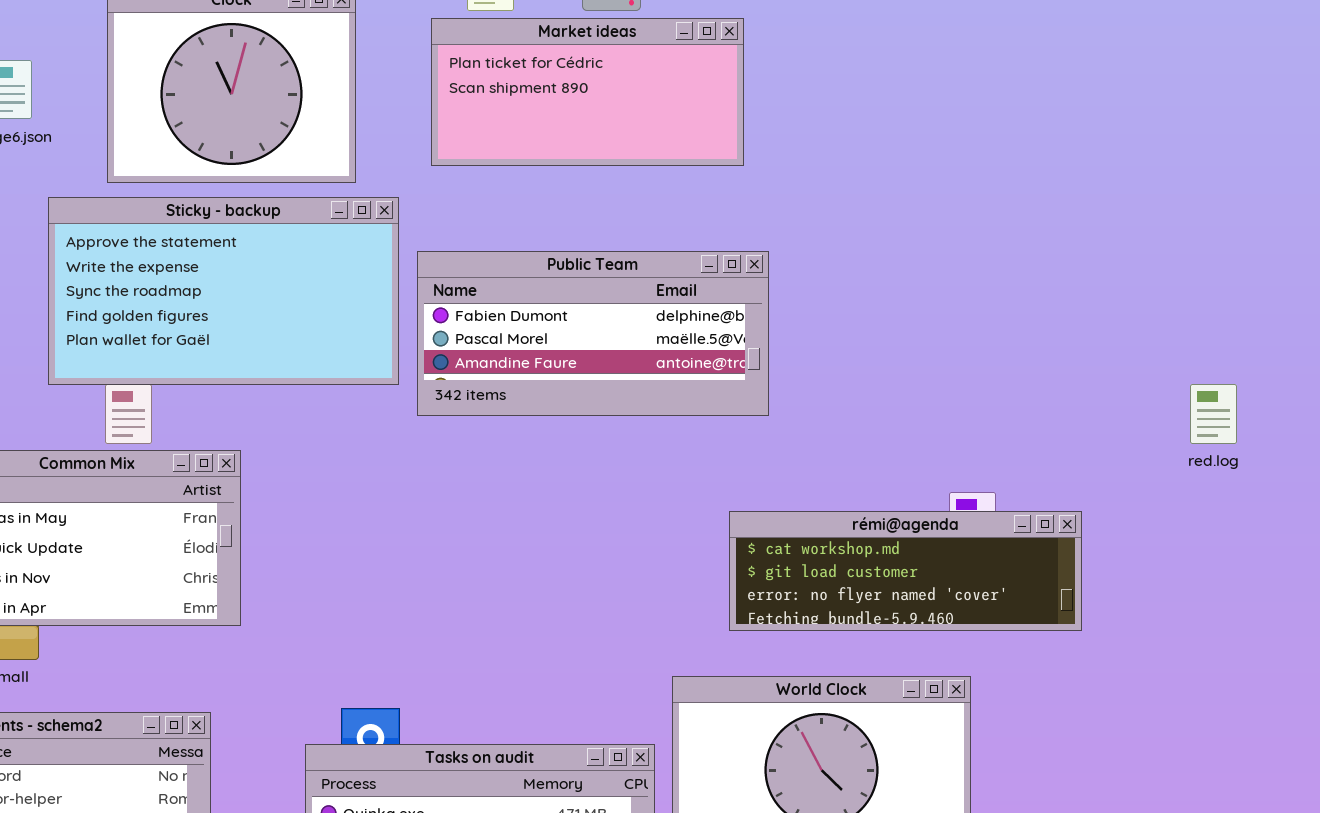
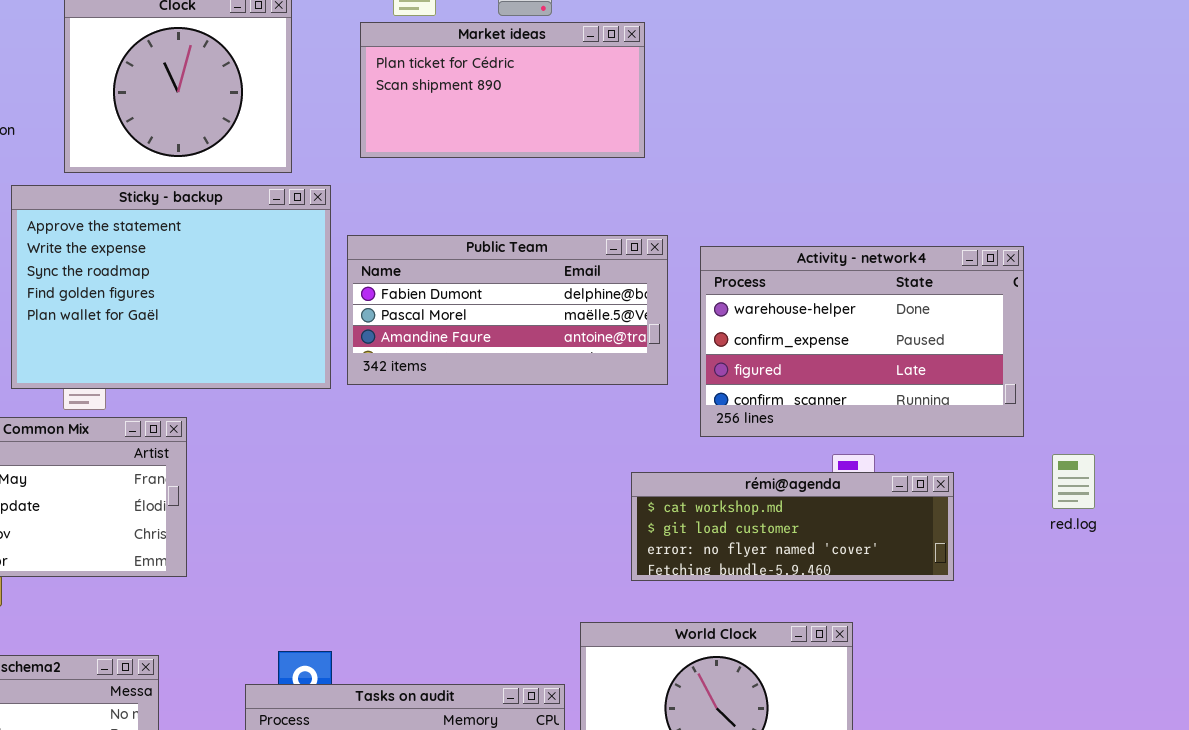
Sticky - backup: [48,197,399,385] -> [11,185,331,389], resized
Activity - network4: none -> [700,246,1024,437], opened
red.log: [1190,384,1237,444] -> [1052,454,1095,509], moved

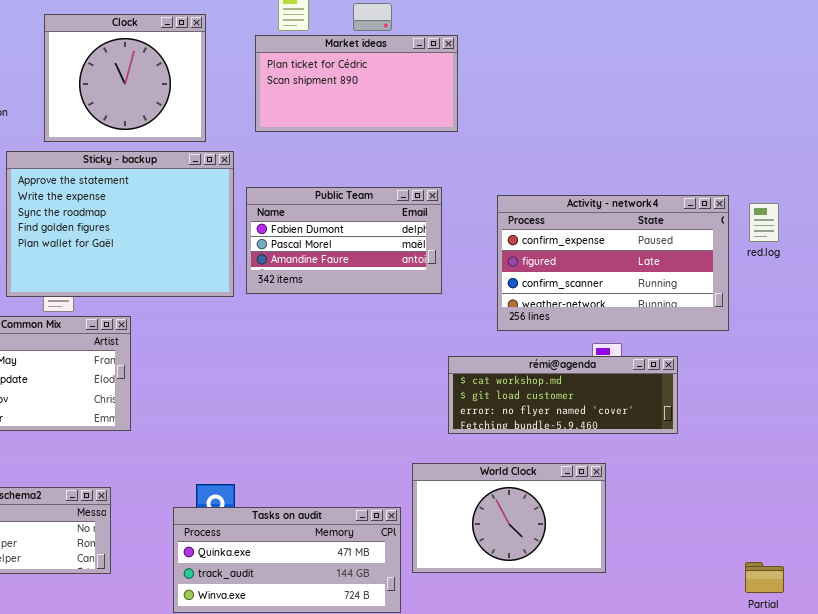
Public Team: [347,235,668,385] -> [246,187,442,294], resized
Activity - network4: [700,246,1024,437] -> [497,195,729,331], scrolled down 1 row
red.log: [1052,454,1095,509] -> [749,203,779,242], moved

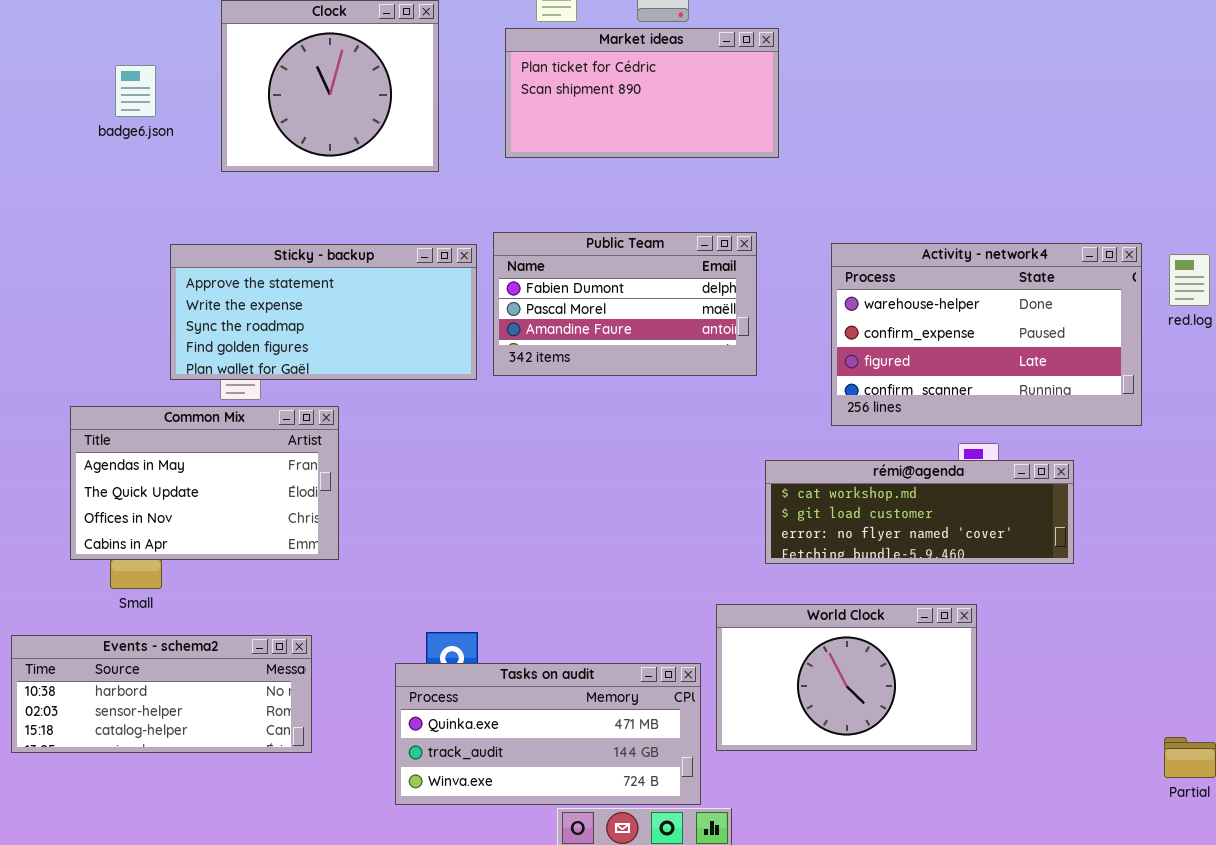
Sticky - backup: [6,151,234,297] -> [170,244,477,380], resized
Activity - network4: [497,195,729,331] -> [831,243,1142,426], scrolled up 1 row

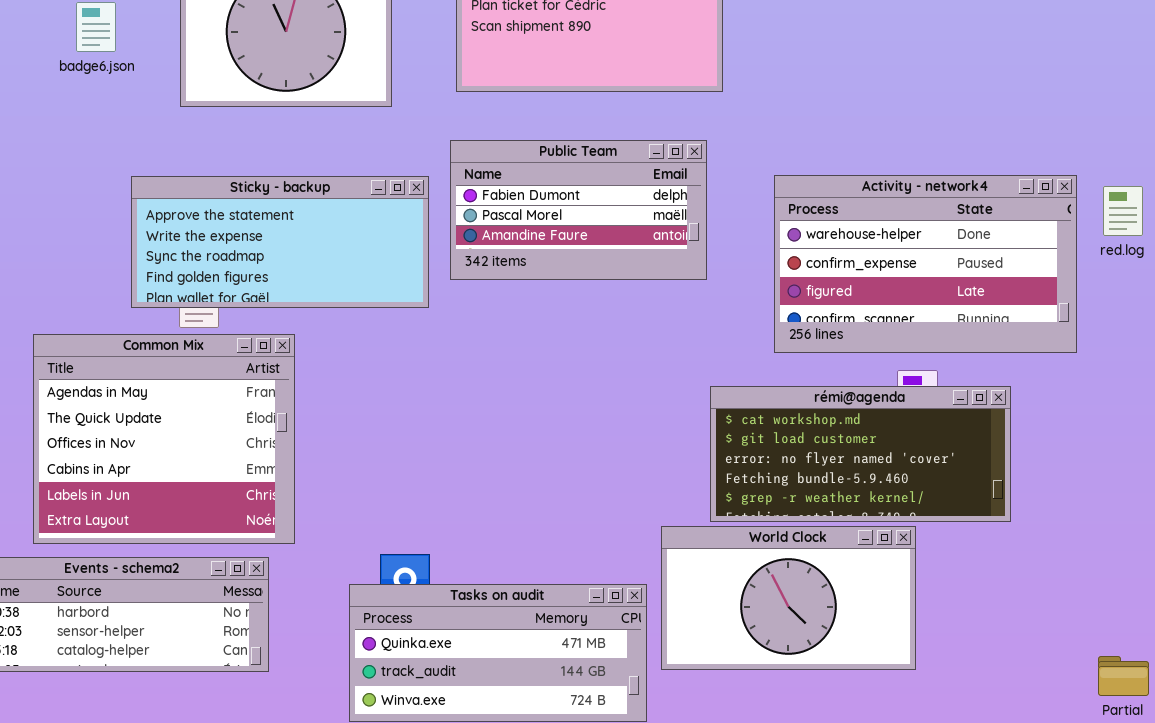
Public Team: [493,232,757,376] -> [450,140,707,280], moved
Common Mix: [70,406,339,560] -> [33,334,295,544], resized
rémi@agenda: [765,460,1074,564] -> [710,386,1011,522], resized

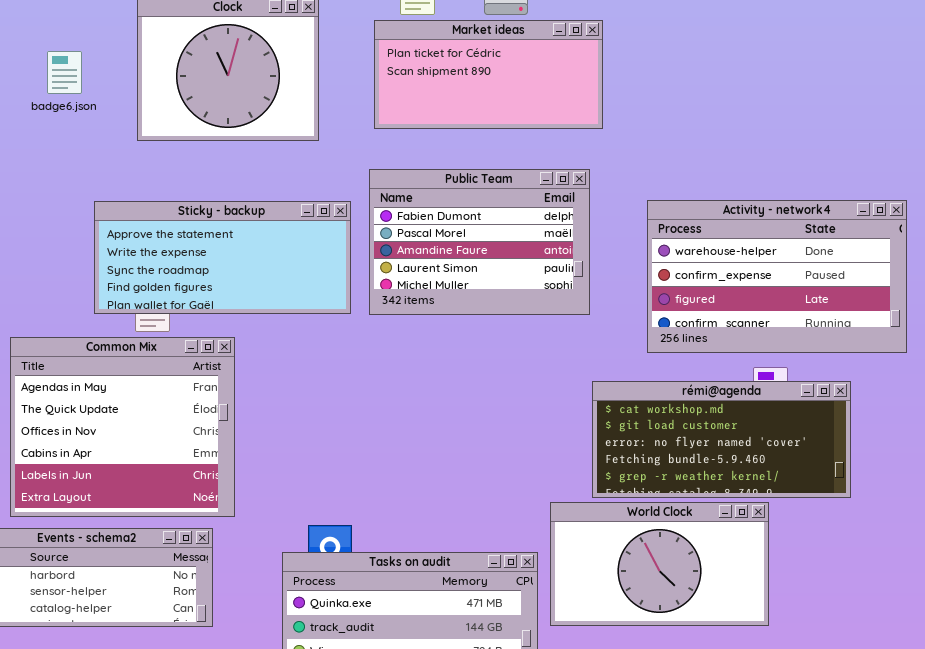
Public Team: [450,140,707,280] -> [369,169,590,315], resized

